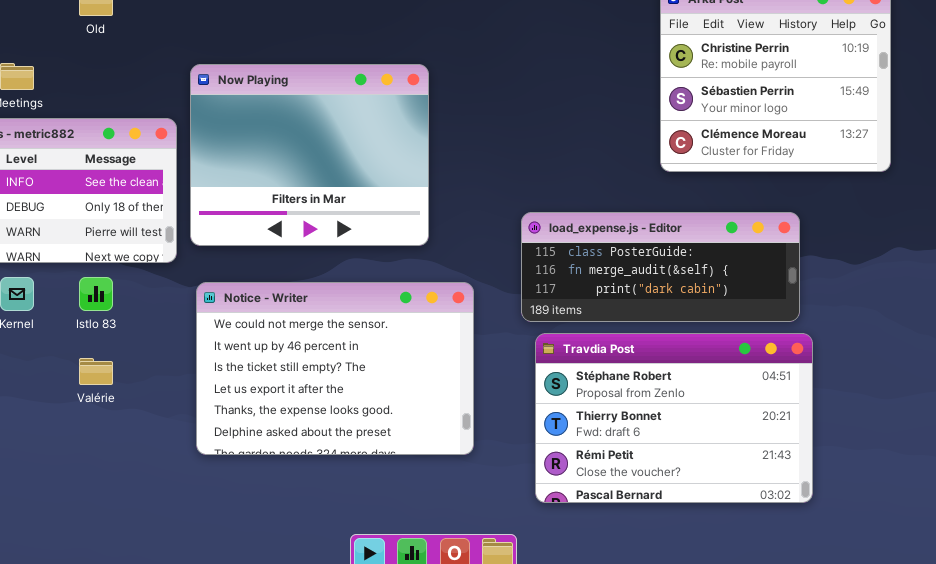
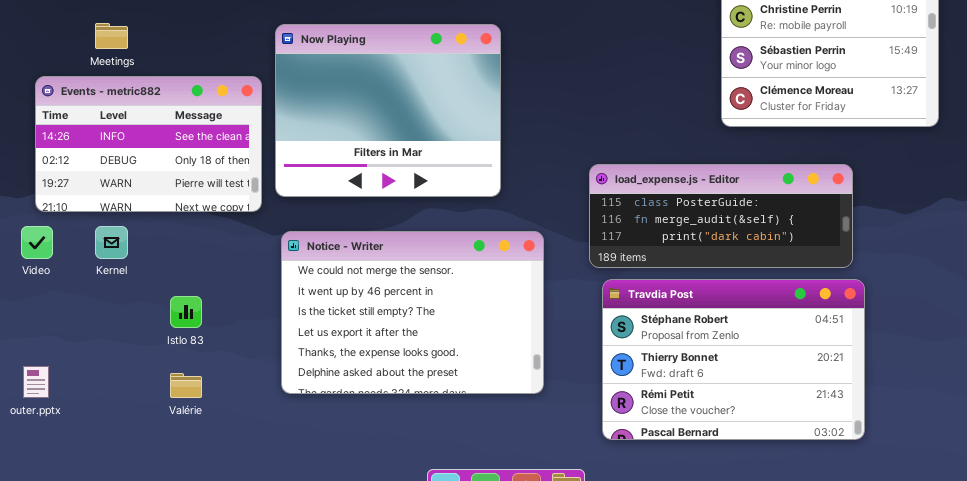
Istlo 83: [79,277,113,311] -> [170,296,202,328], moved
Valérie: [79,358,113,385] -> [170,373,202,398], moved

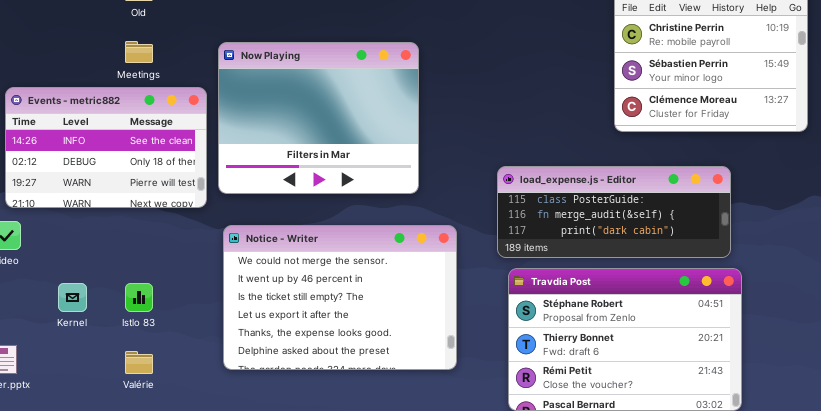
Meetings: [95,23,128,49] -> [125,41,153,63], moved
Kernel: [95,226,128,259] -> [58,283,87,312], moved

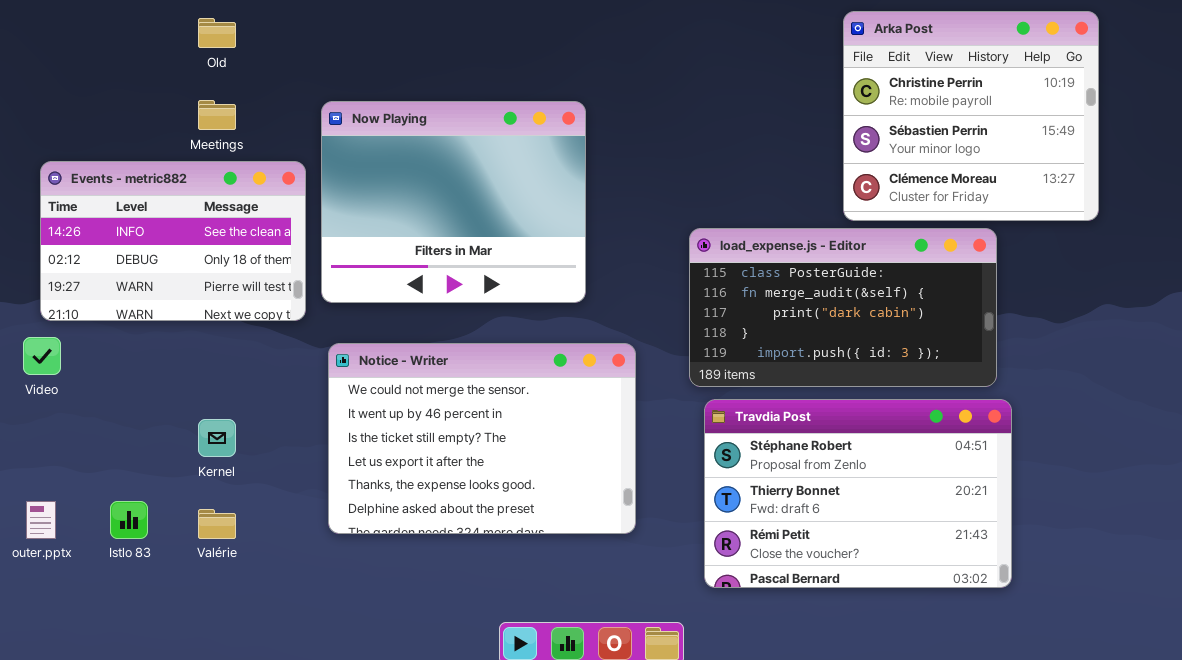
load_expense.js - Editor: [497,166,731,258] -> [689,228,997,387], resized
Kernel: [58,283,87,312] -> [198,419,236,457], moved
Istlo 83: [125,283,153,312] -> [110,501,148,539], moved

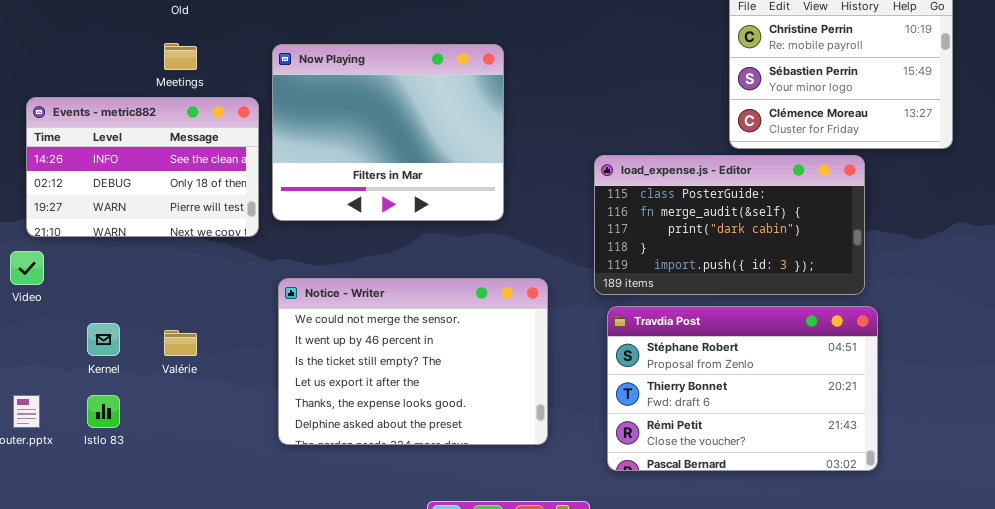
Notice - Writer: [328,343,636,534] -> [278,278,548,445], moved
Kernel: [198,419,236,457] -> [87,323,120,356], moved
Valérie: [198,509,236,539] -> [164,330,197,356], moved

